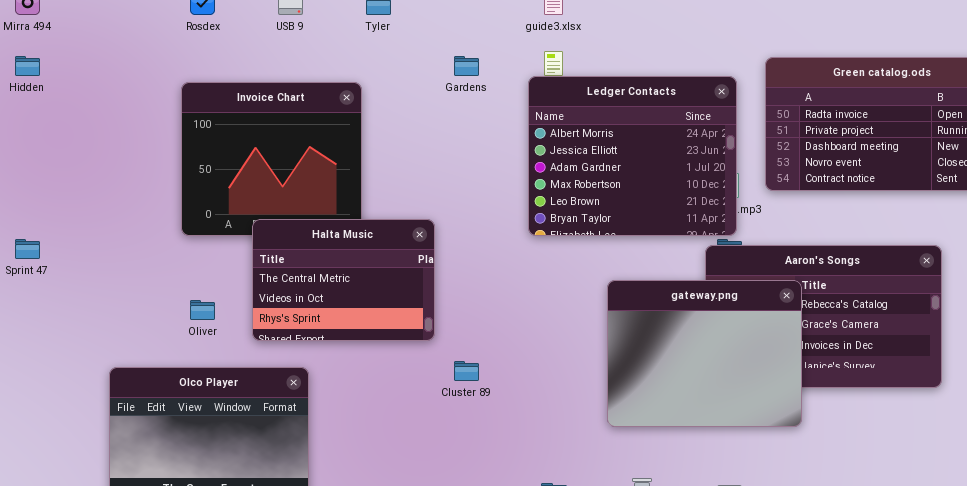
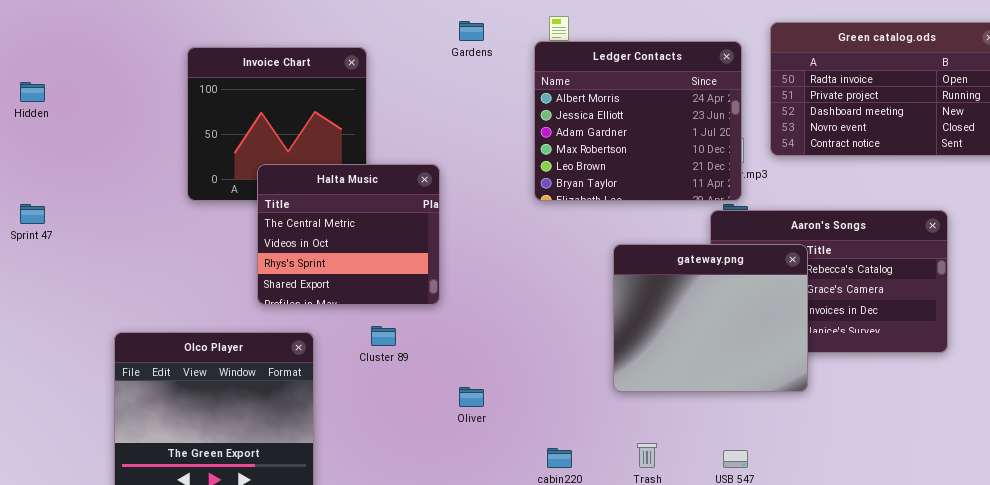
Hidden: [15,56,40,76] -> [20,82,45,102], moved
Halta Music: [252,219,435,341] -> [257,164,440,305], resized
Oliver: [190,300,215,320] -> [459,387,484,407], moved
Cluster 89: [454,361,479,381] -> [371,326,396,346], moved

